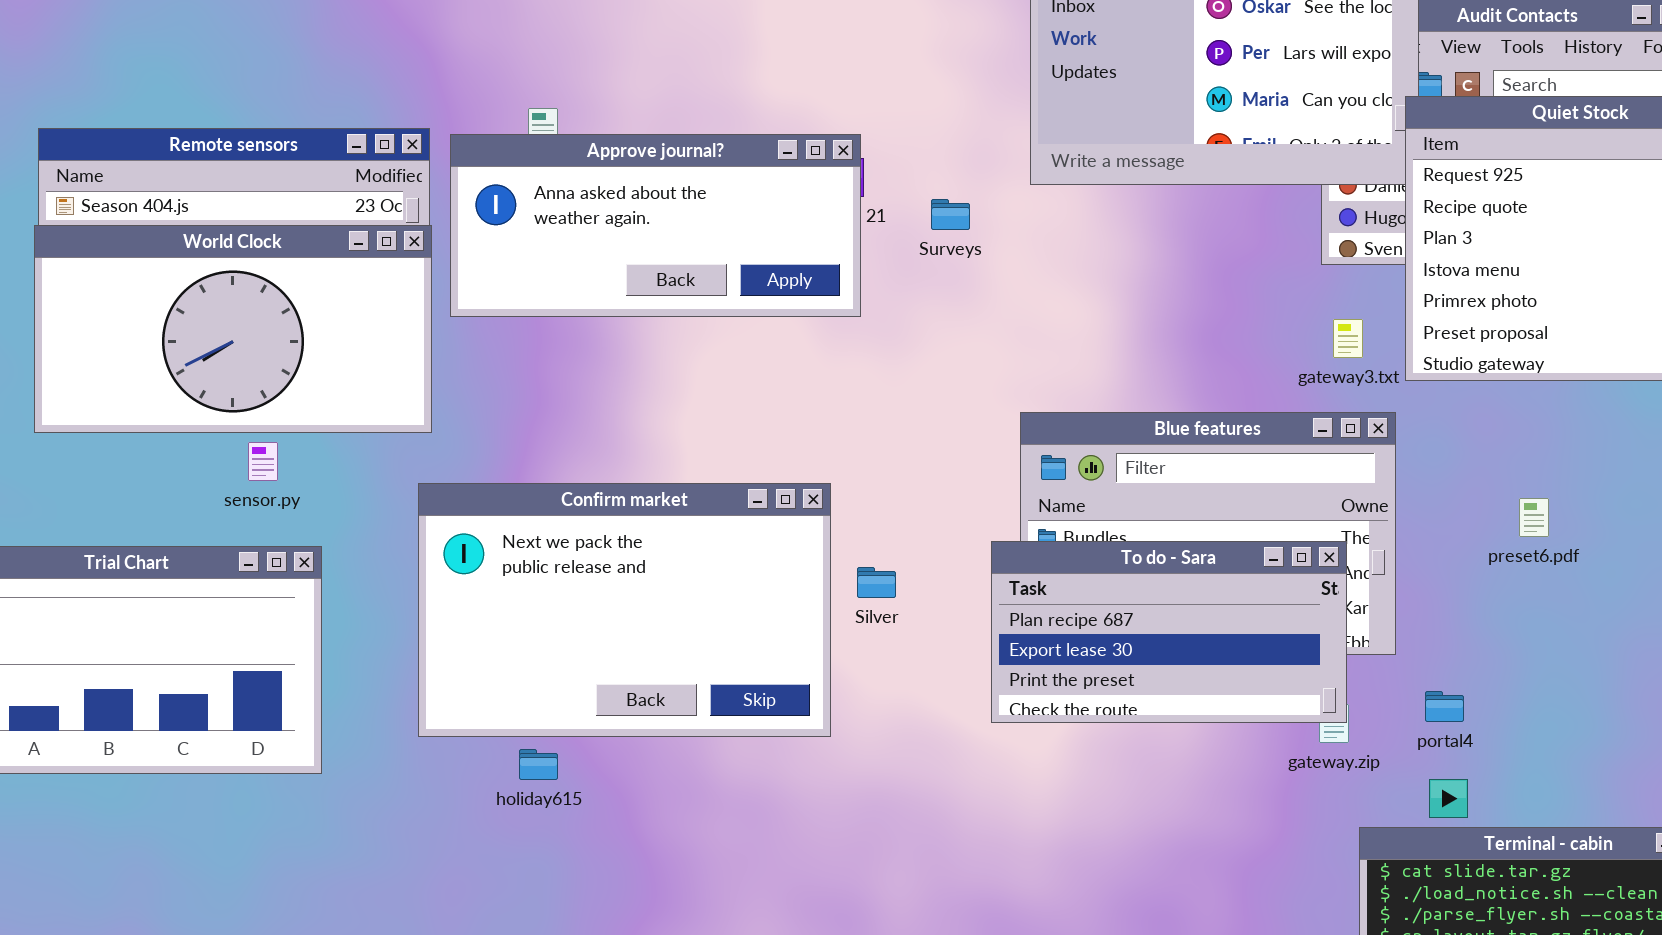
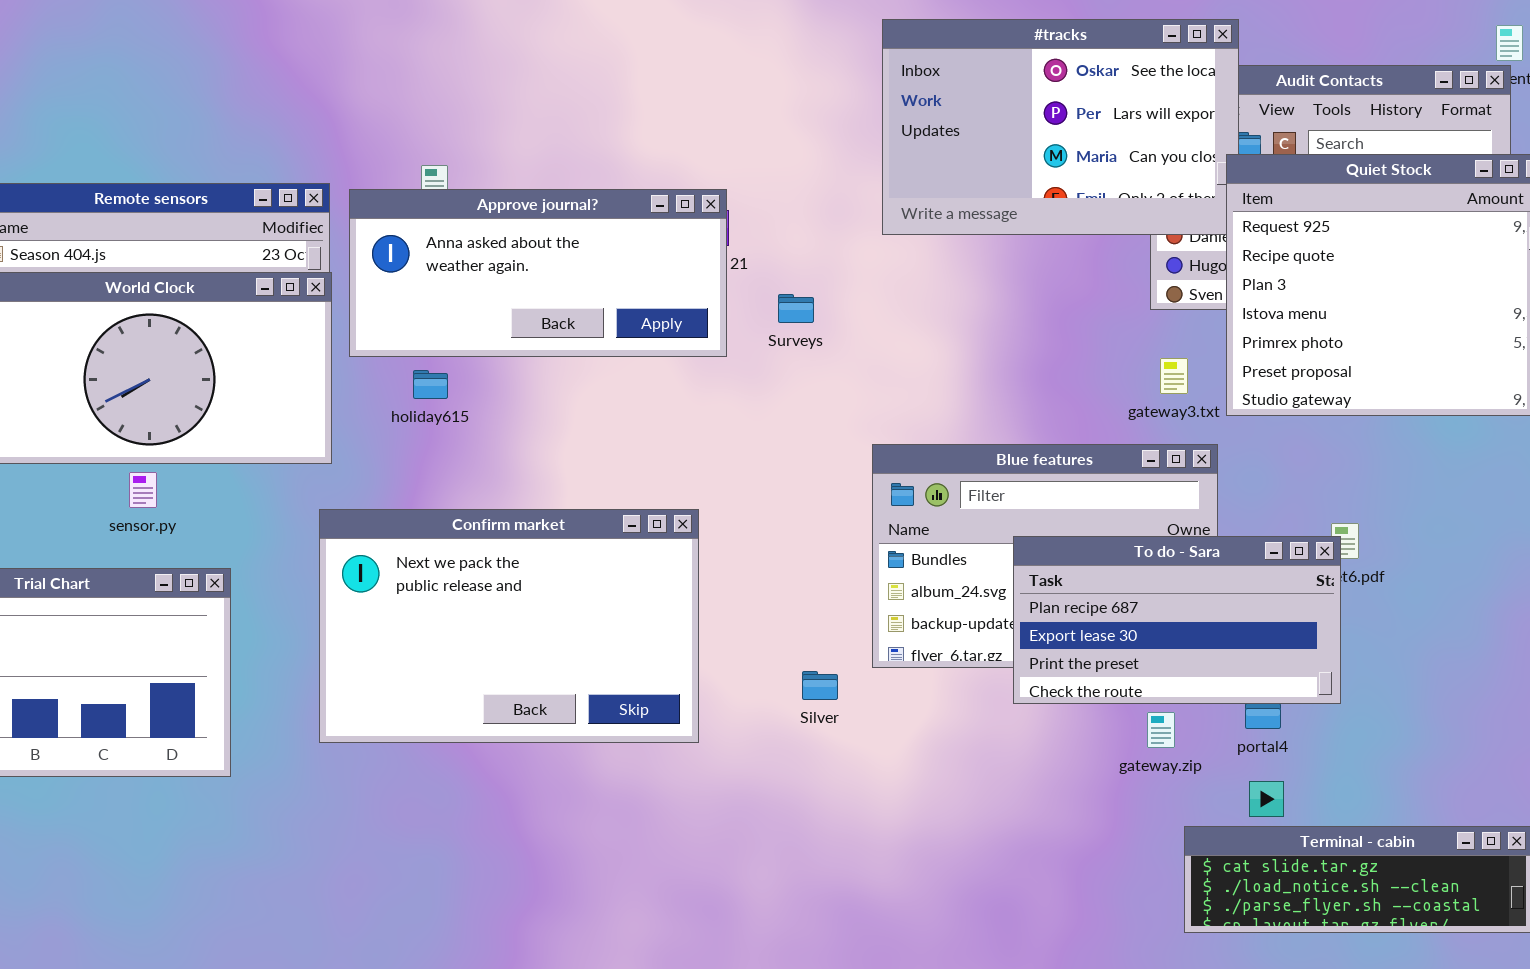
Surveys: [931,199,970,230] -> [778,294,814,323], moved
sensor.py: [248,442,278,481] -> [129,472,157,508], moved
To do - Sara: [991,541,1347,723] -> [1013,536,1341,704], moved
Silver: [857,567,896,598] -> [802,671,838,700], moved
holiday615: [519,749,558,780] -> [413,370,448,399], moved

